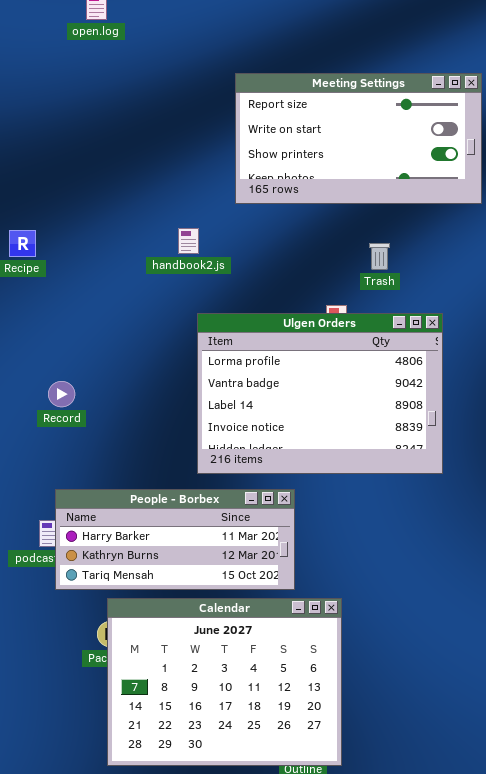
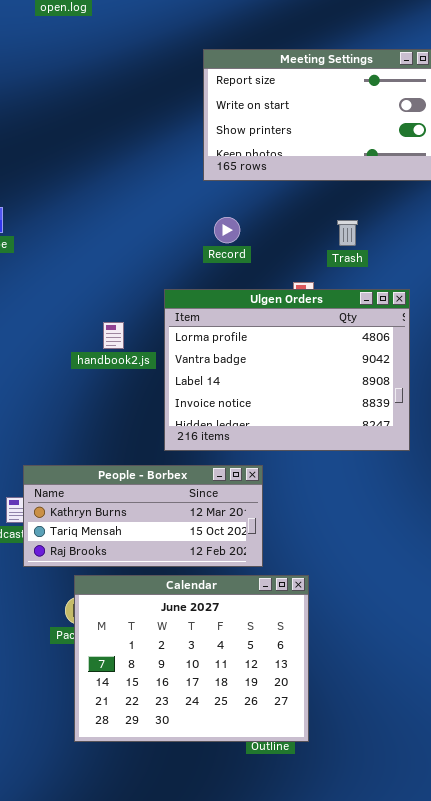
handbook2.js: [178,228,199,254] -> [103,322,124,349], moved
Record: [48,381,75,407] -> [214,217,240,243], moved
People - Borbex: [55,489,295,590] -> [23,465,263,567], scrolled down 1 row

